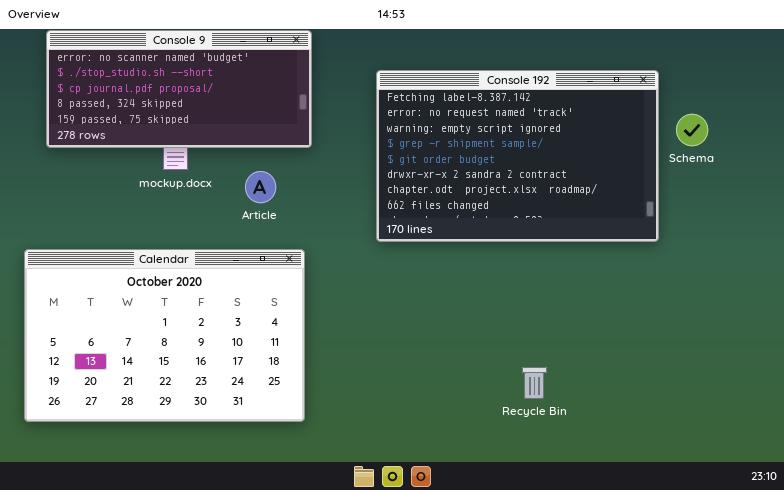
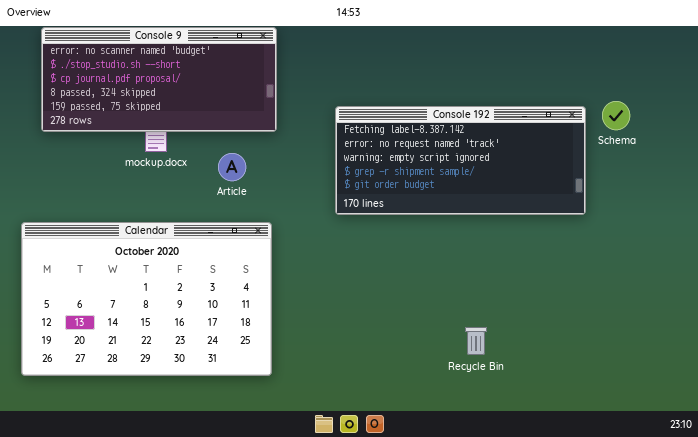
Console 192: [376,70,659,242] -> [335,106,586,215], resized

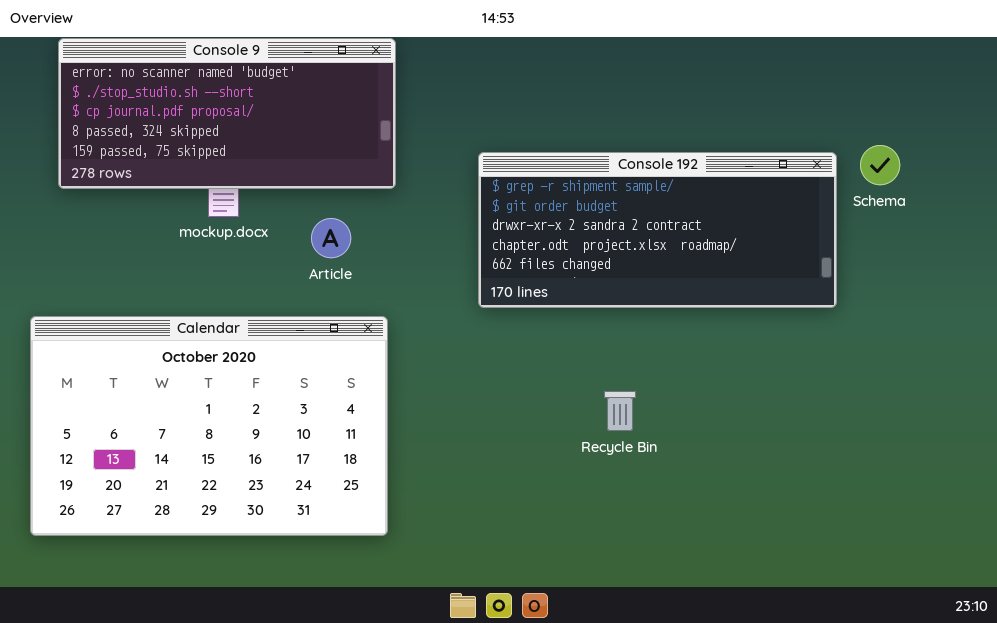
Console 192: [335,106,586,215] -> [478,152,837,308], scrolled down 3 rows
Recycle Bin: [465,327,487,355] -> [604,391,636,431], moved

